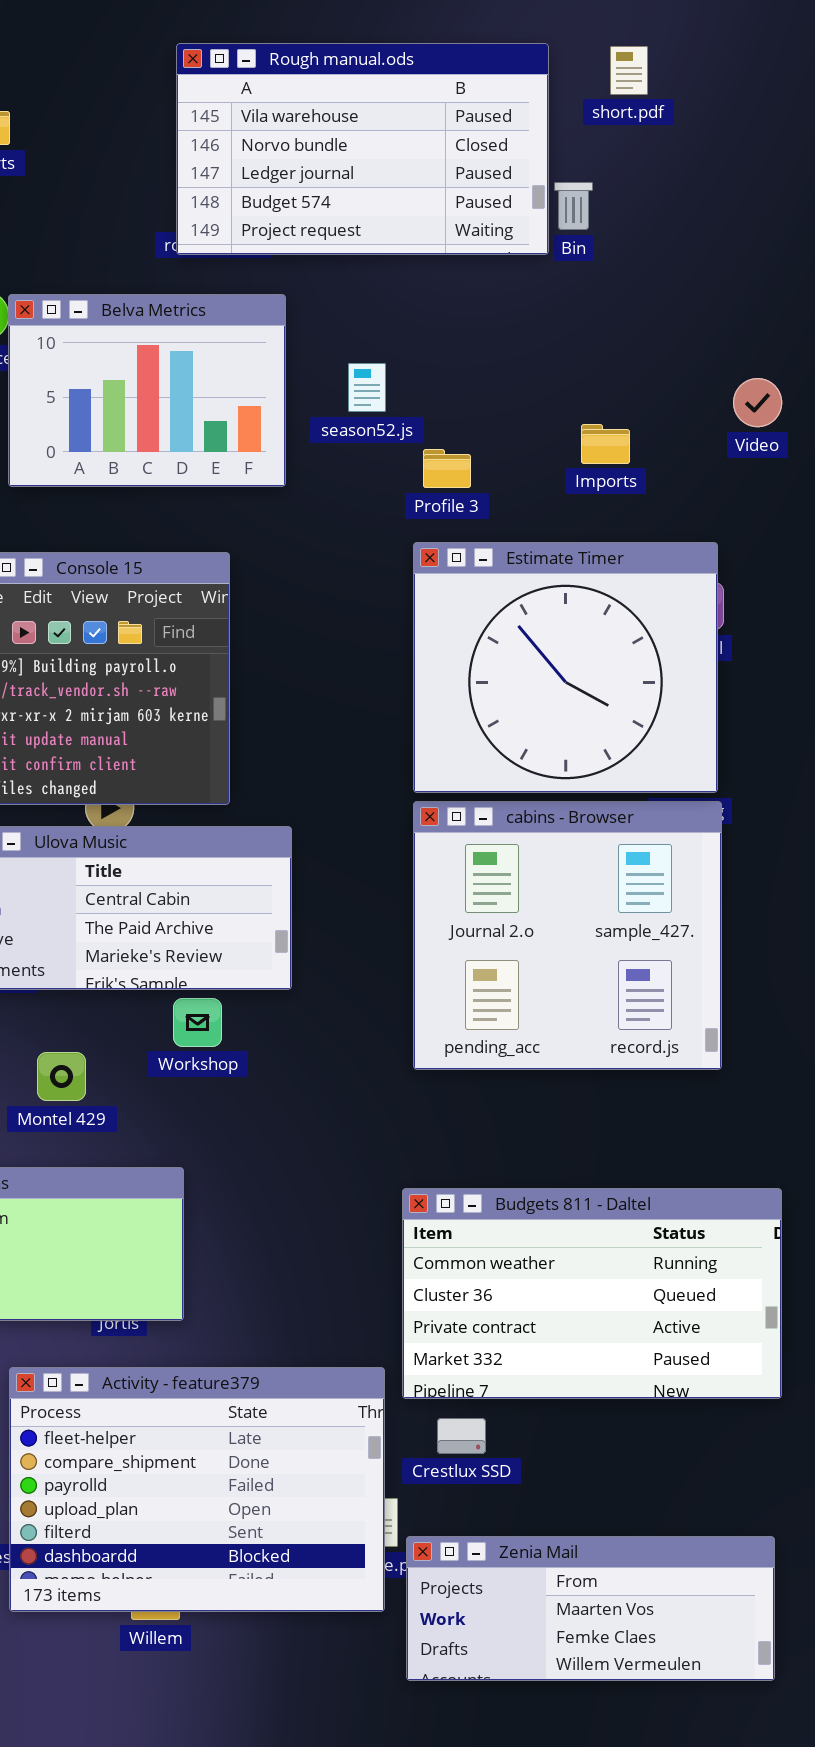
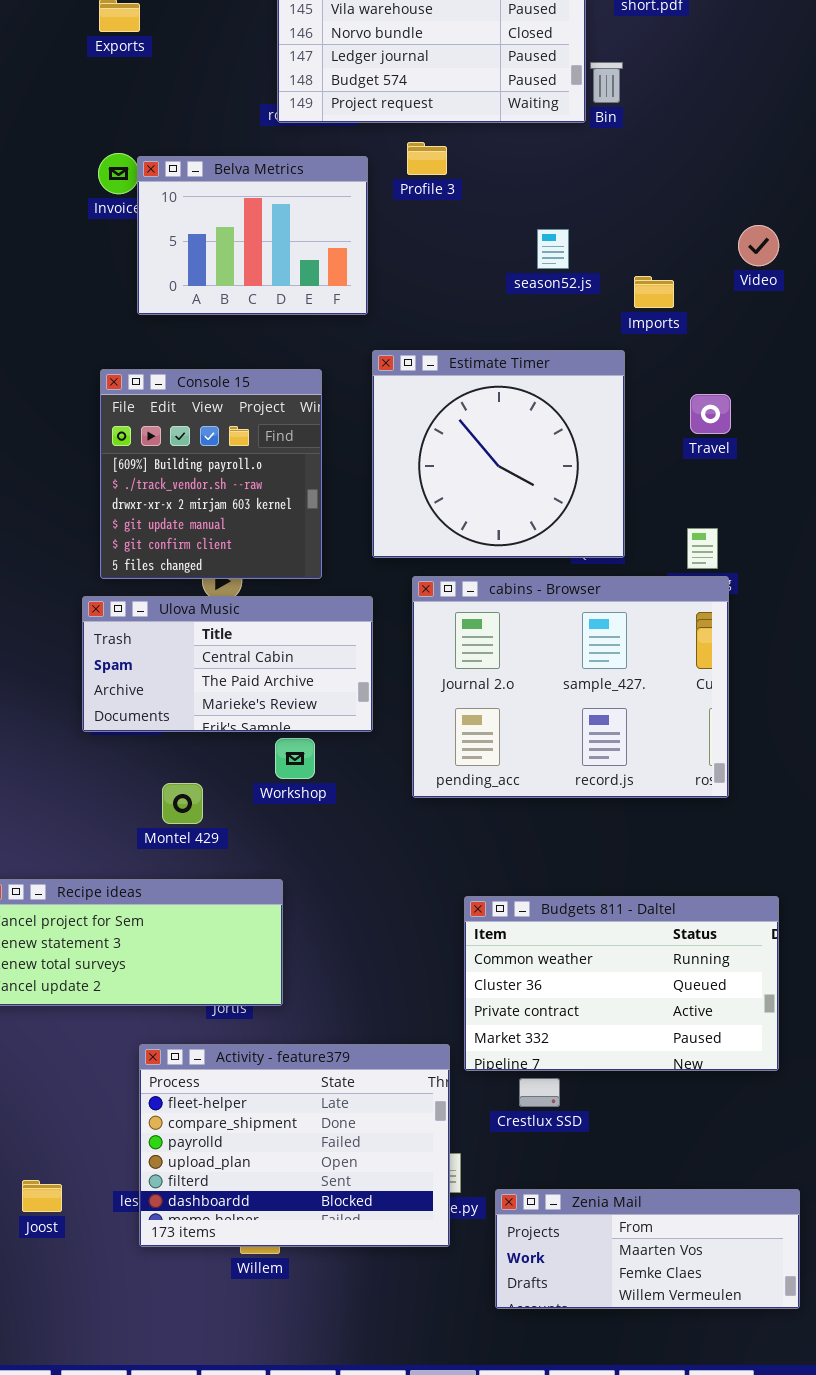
season52.js: [348,363,386,412] -> [537,229,569,269], moved
Imports: [581,424,630,464] -> [634,276,674,308], moved
Profile 3: [423,449,471,488] -> [407,142,447,175], moved
Estimate Timer: [413,542,718,793] -> [372,350,625,558], moved
cabins - Browser: [413,801,722,1070] -> [412,576,729,798], resized
Crestlux SSD: [437,1418,486,1454] -> [519,1078,560,1107], moved
Zenia Mail: [406,1536,775,1681] -> [495,1189,800,1309], moved

